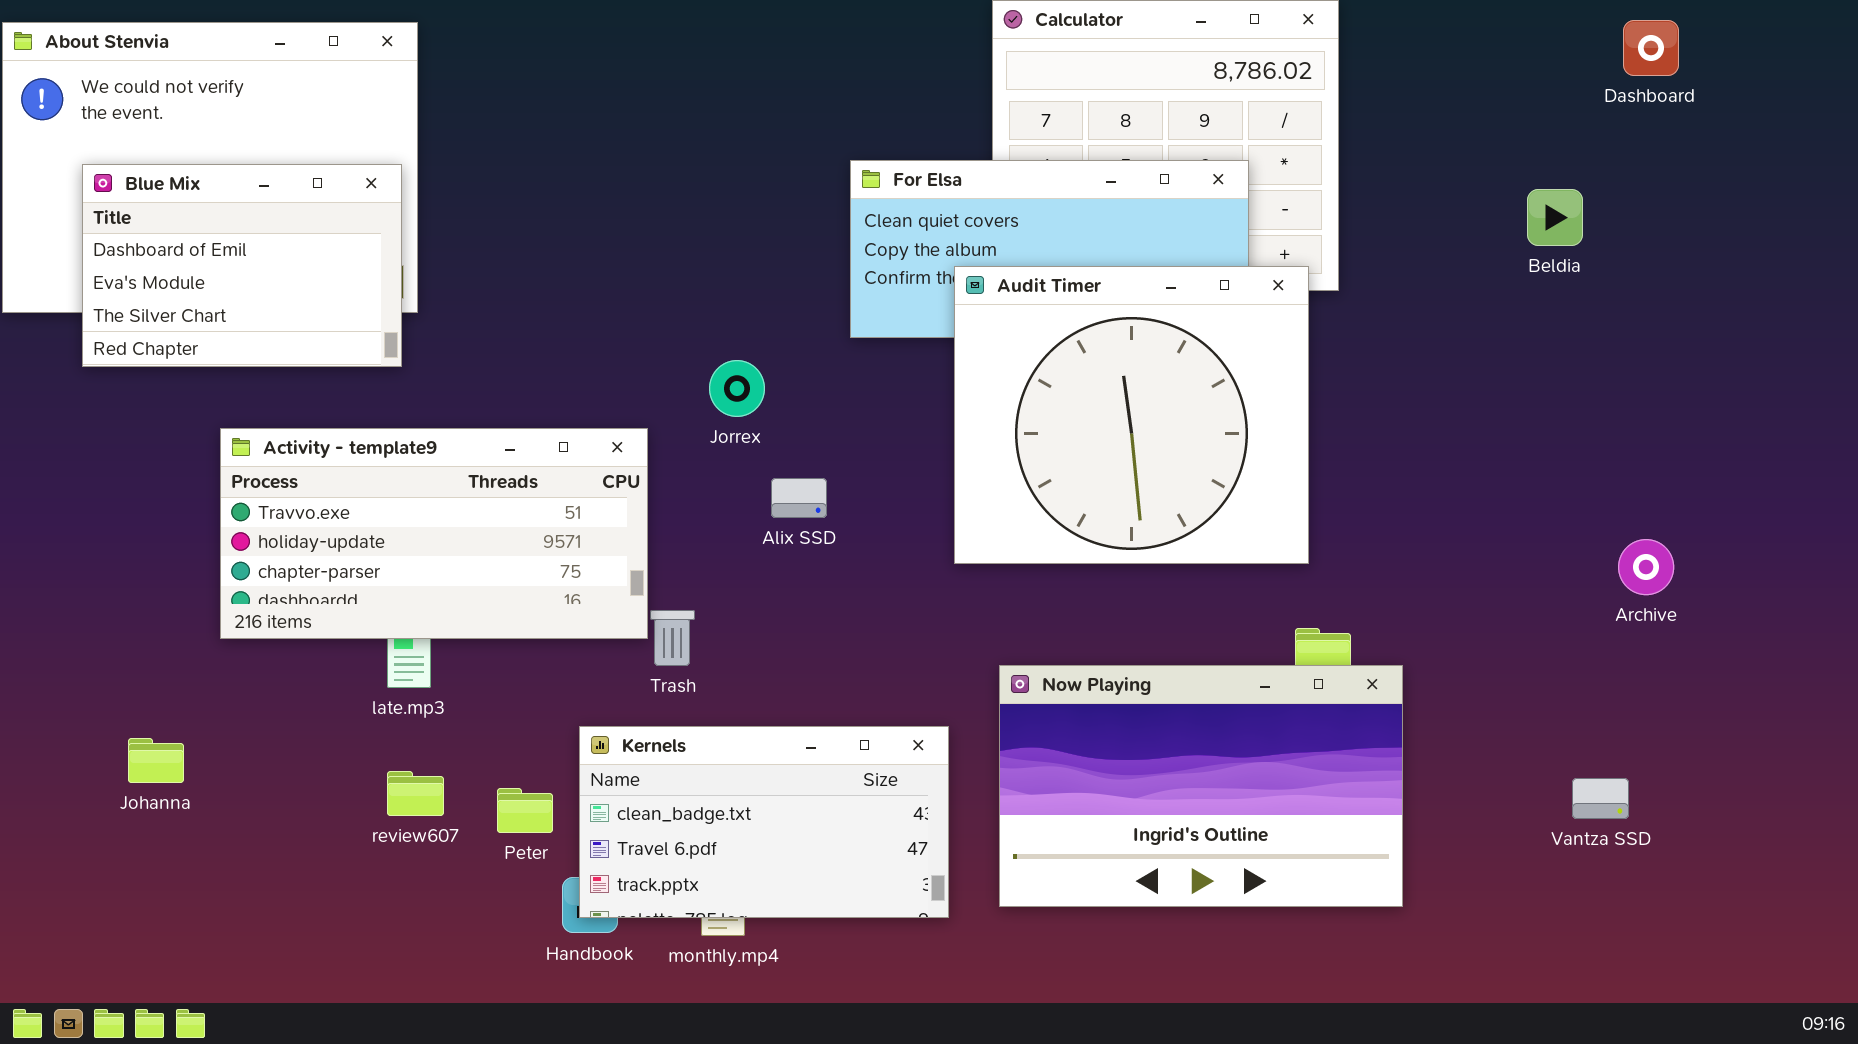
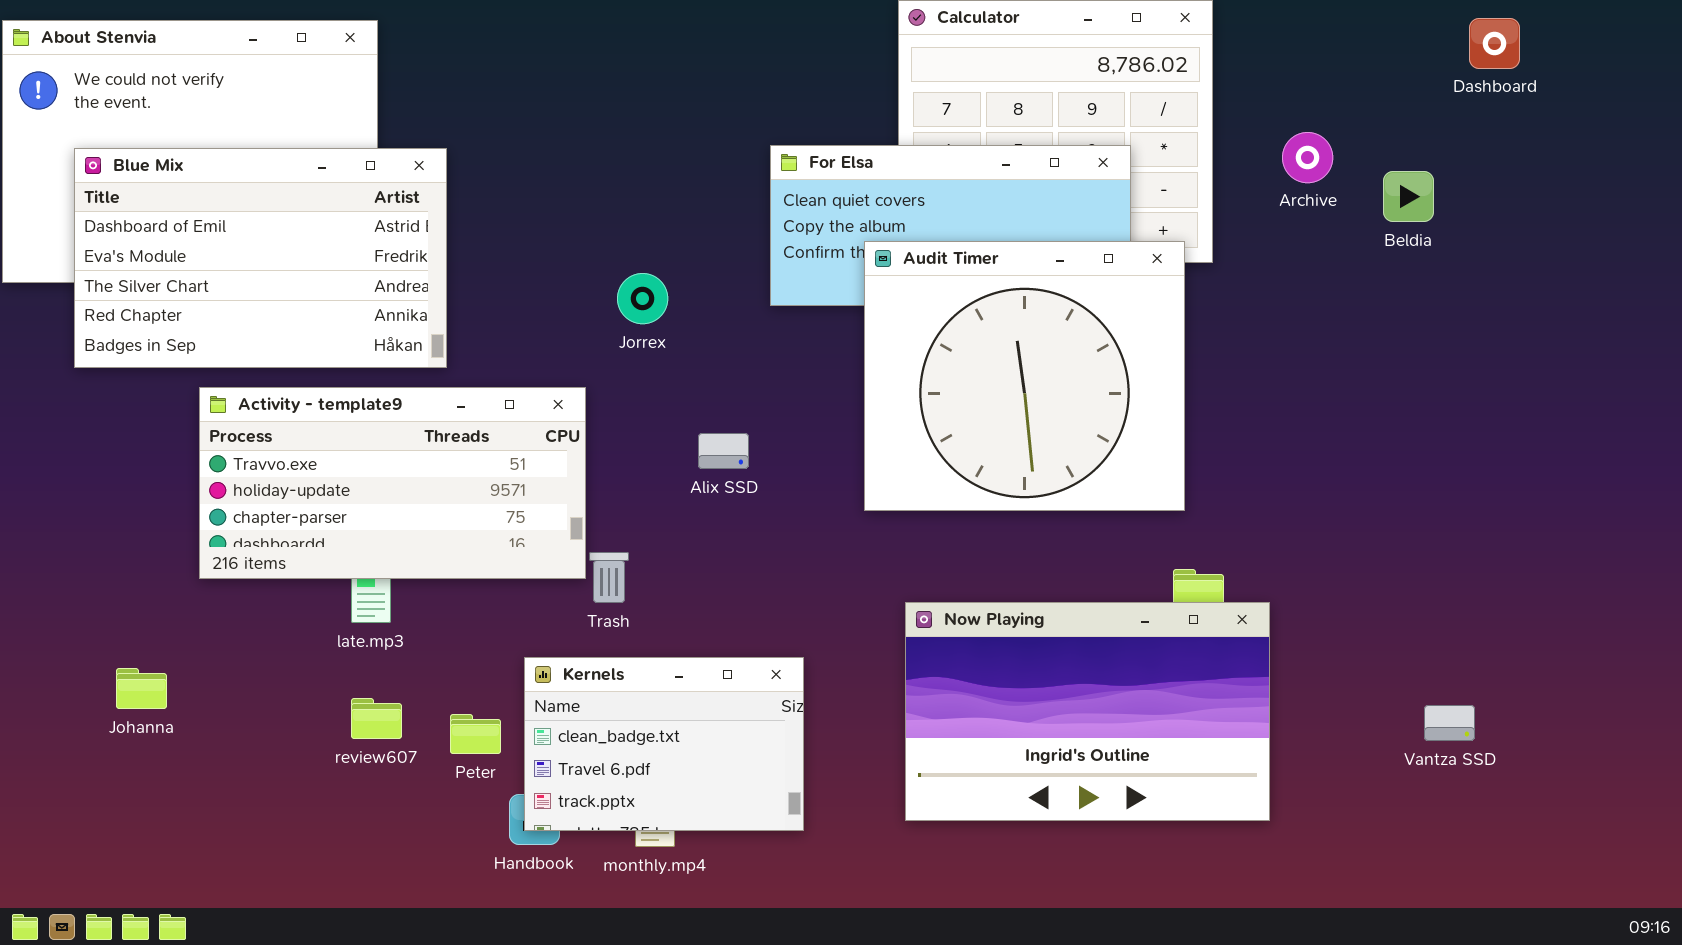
Blue Mix: [82,164,402,367] -> [74,148,447,368], resized
Jorrex: [709,360,765,417] -> [617,273,668,324], moved
Archive: [1618,539,1674,595] -> [1282,132,1333,183], moved
Kernels: [579,726,949,918] -> [524,657,804,831], resized

